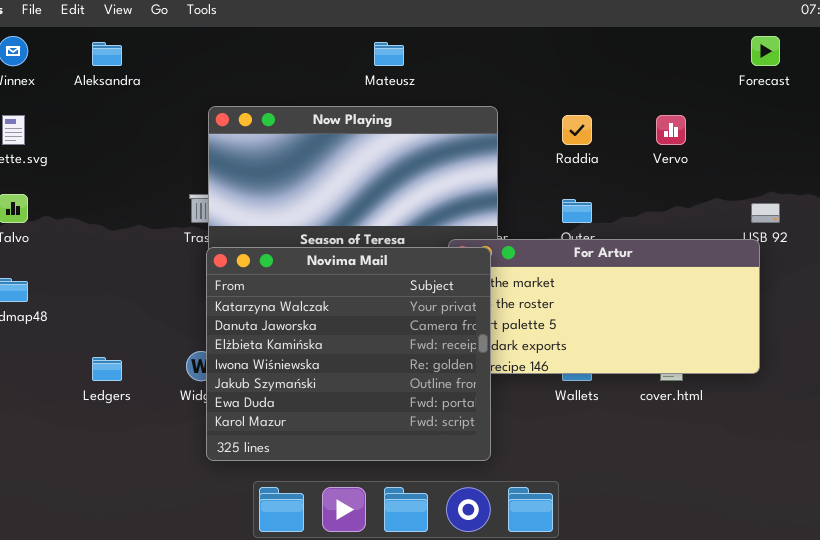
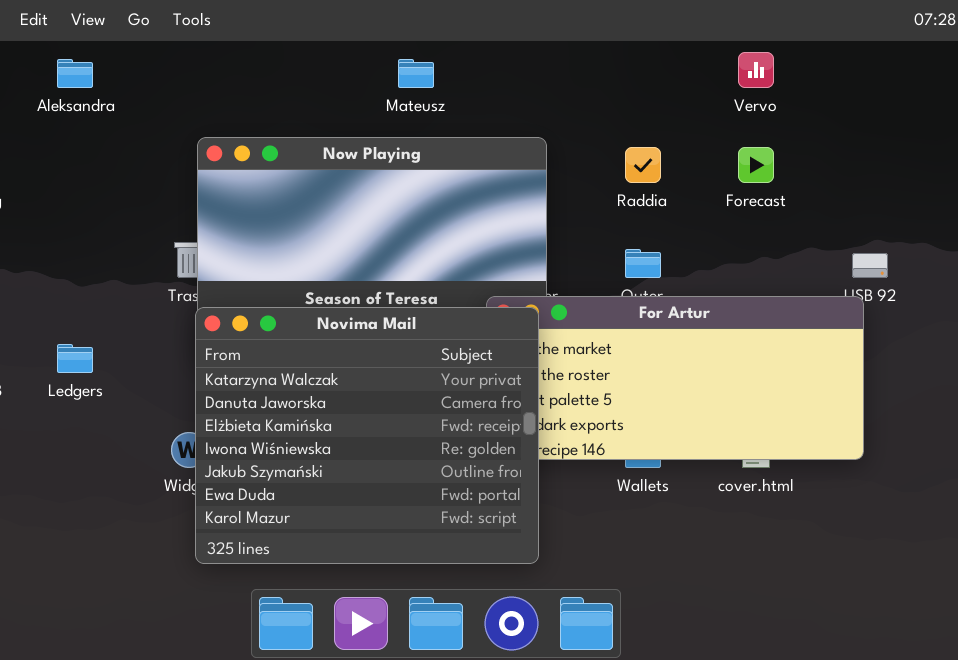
Forecast: [751,36,780,66] -> [738,147,774,183], moved
Vervo: [656,115,686,145] -> [738,52,774,88], moved
Ledgers: [92,357,122,381] -> [57,344,93,373], moved

